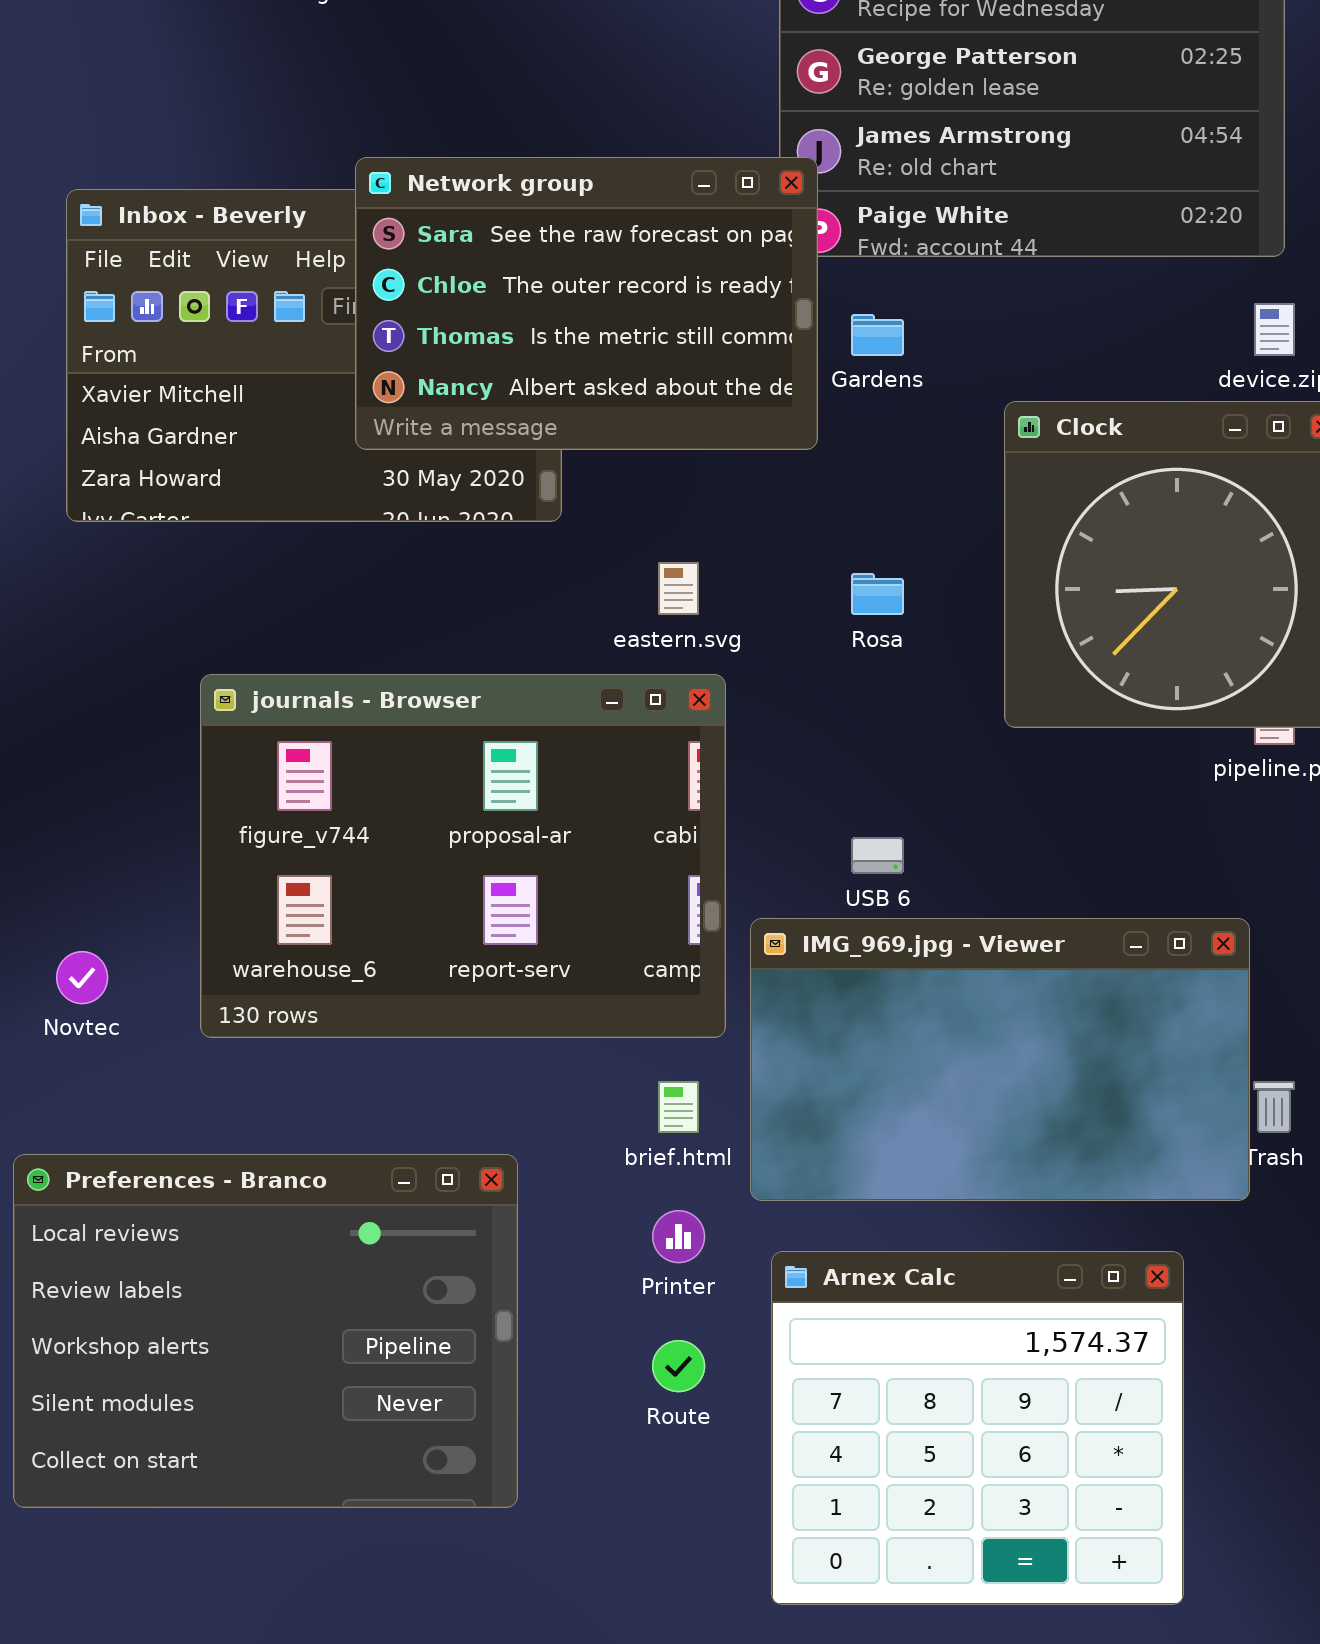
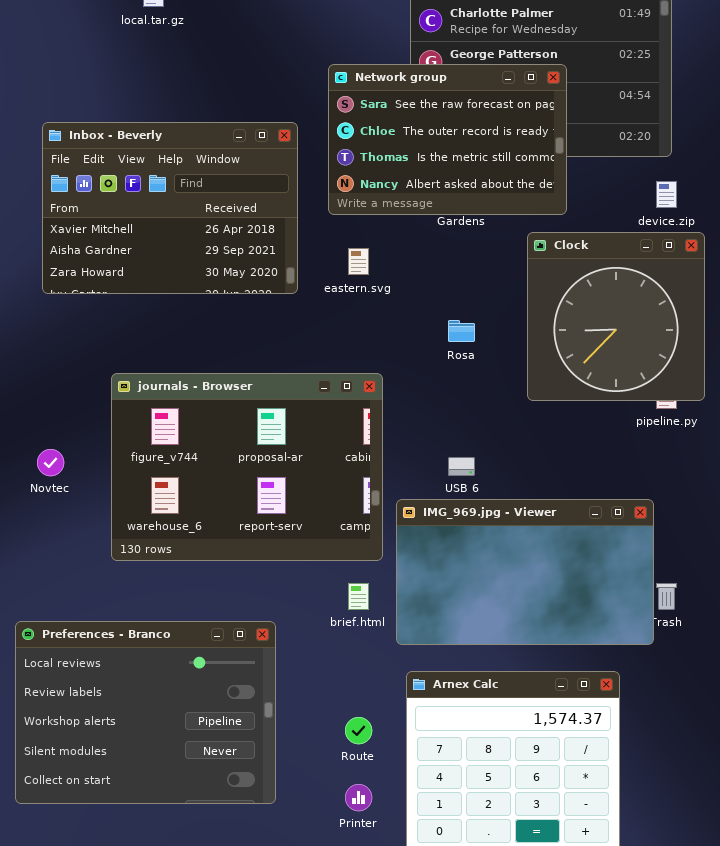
Network group: [355,157,818,450] -> [328,64,567,215], moved
eastern.svg: [658,562,699,615] -> [348,248,369,275], moved
Novtec: [56,951,108,1004] -> [37,449,64,476], moved
Printer: [652,1210,705,1263] -> [345,784,372,811], moved

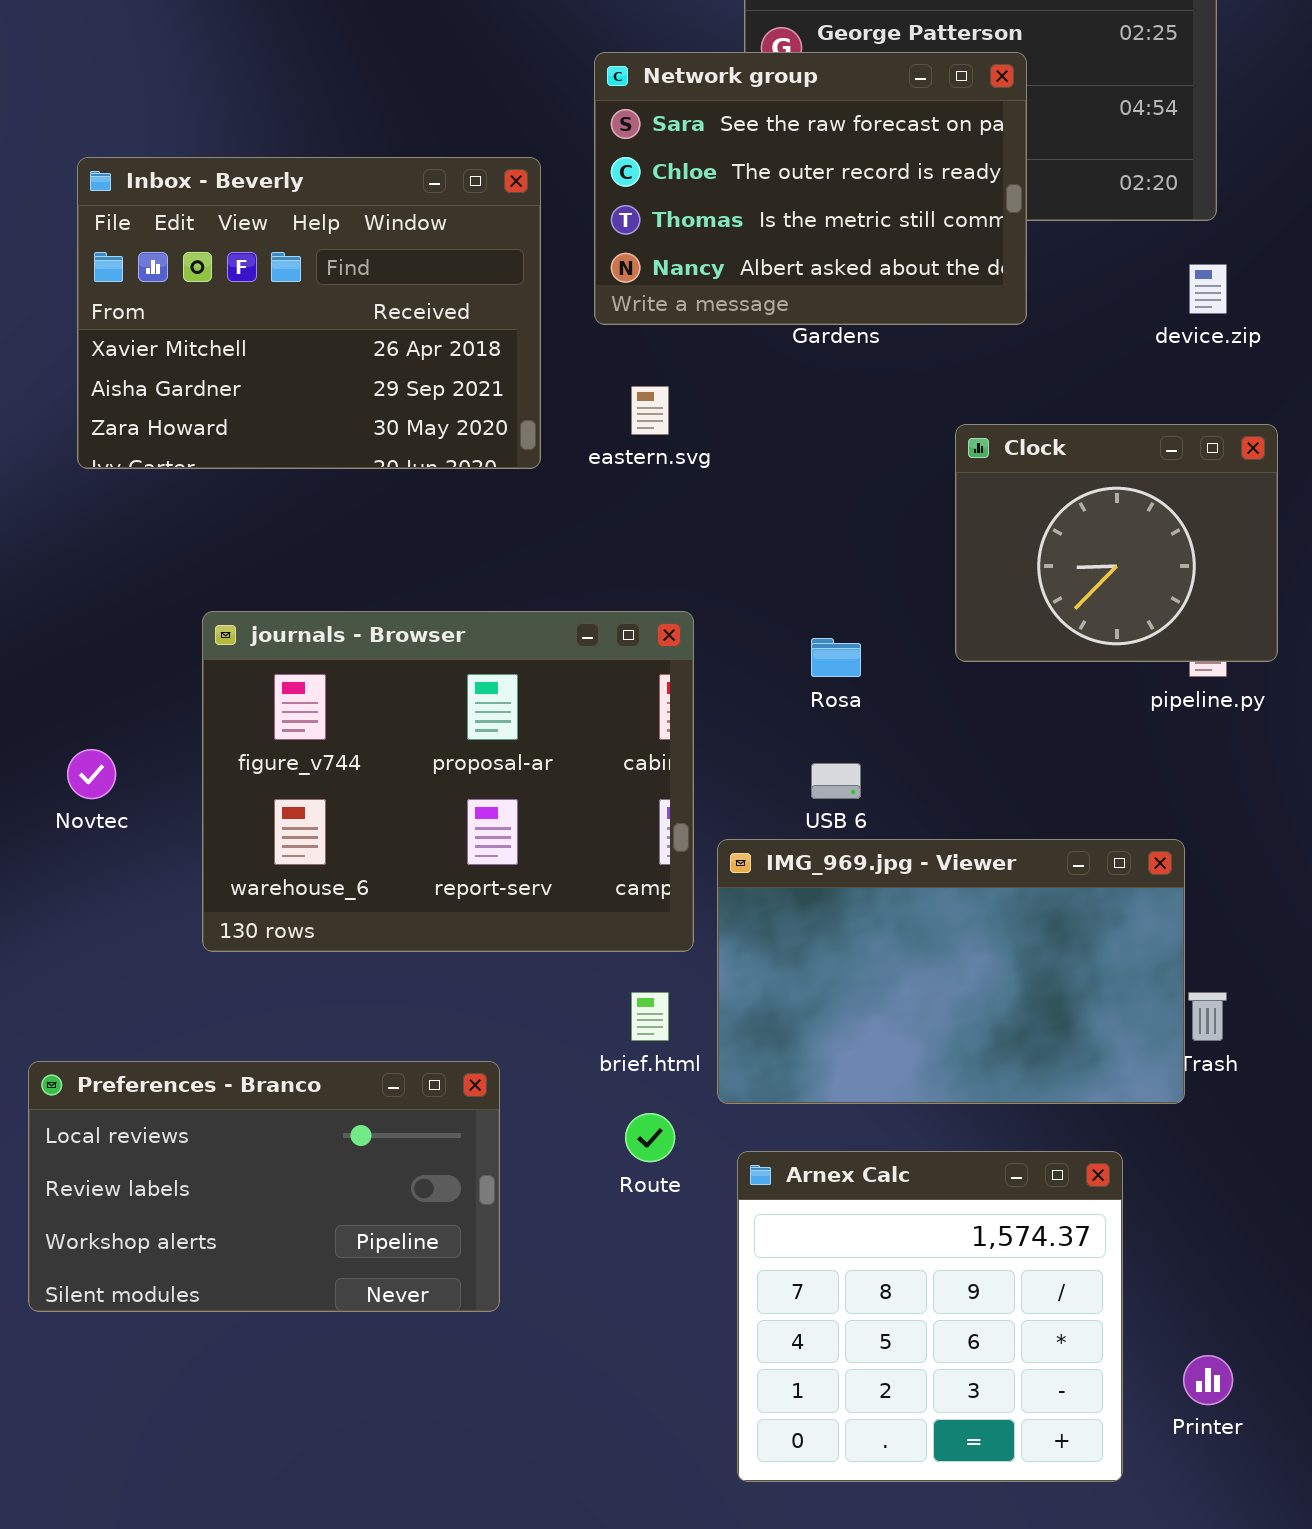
Clock: [527,232,705,401] -> [955,424,1278,662], resized
Rosa: [448,320,475,342] -> [811,638,861,677], moved
Preferences - Branco: [15,621,276,804] -> [28,1061,500,1312], resized
Route: [345,717,372,744] -> [625,1113,675,1162], moved
Printer: [345,784,372,811] -> [1183,1355,1233,1405], moved

